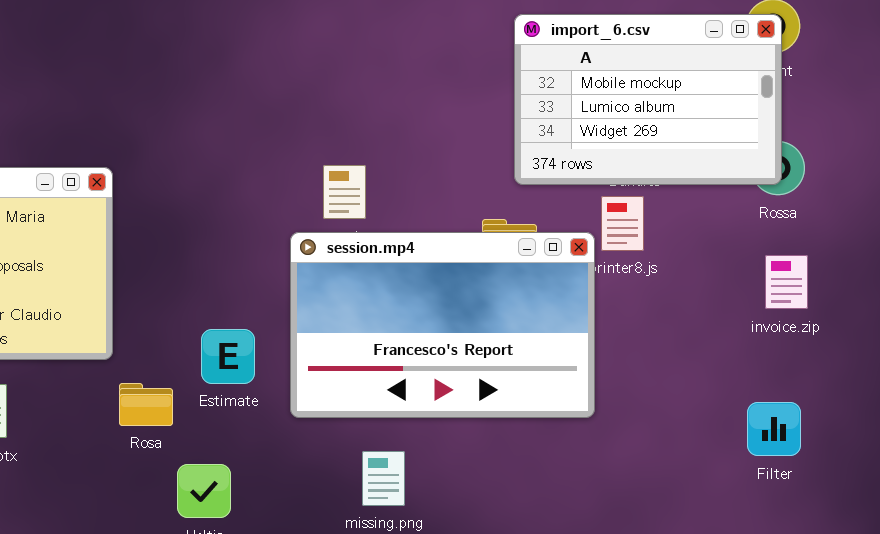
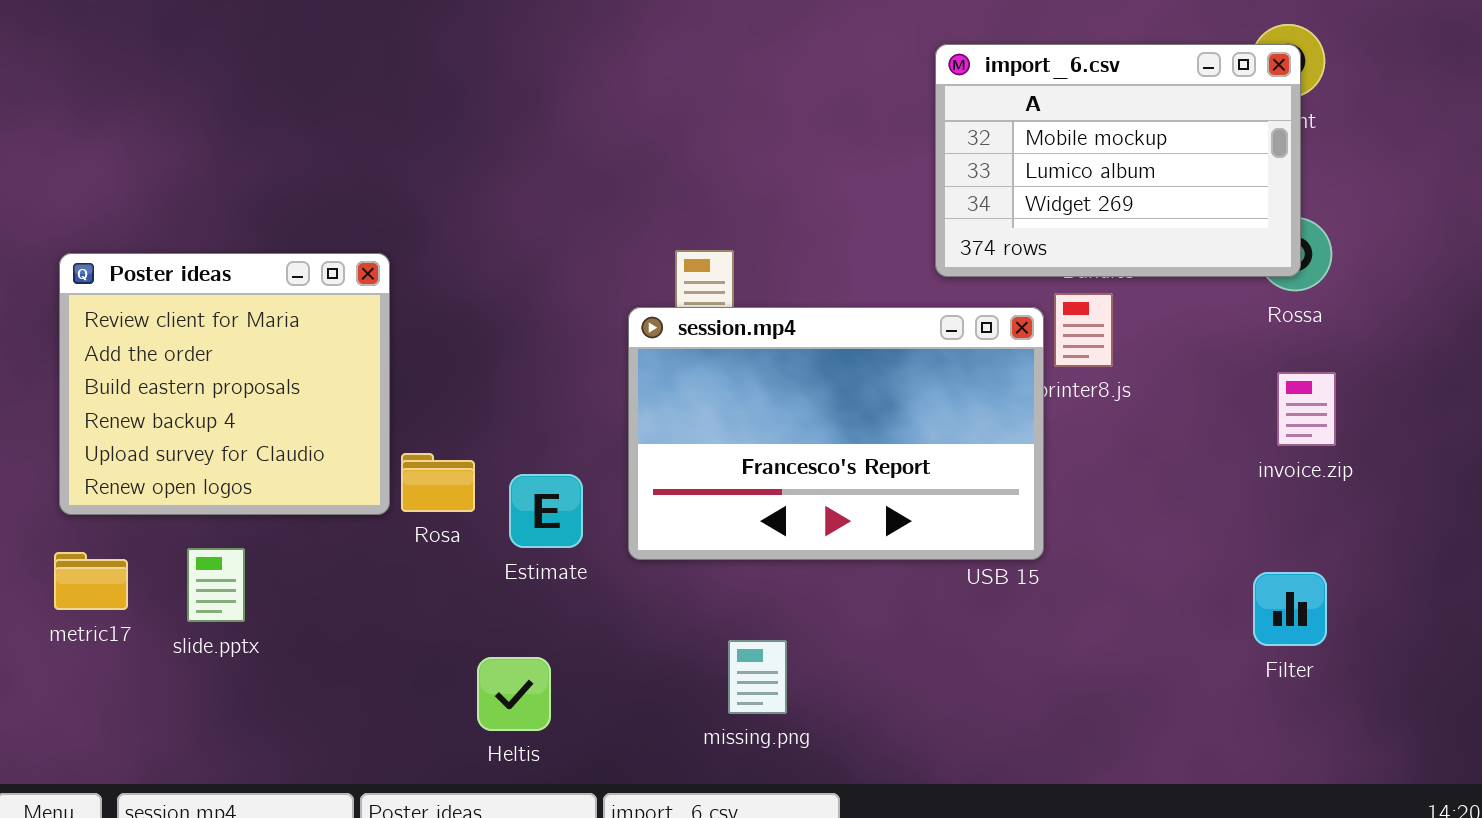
session.mp4: [290,232,595,418] -> [628,307,1044,560], moved
Rosa: [119,383,173,426] -> [401,453,475,512], moved

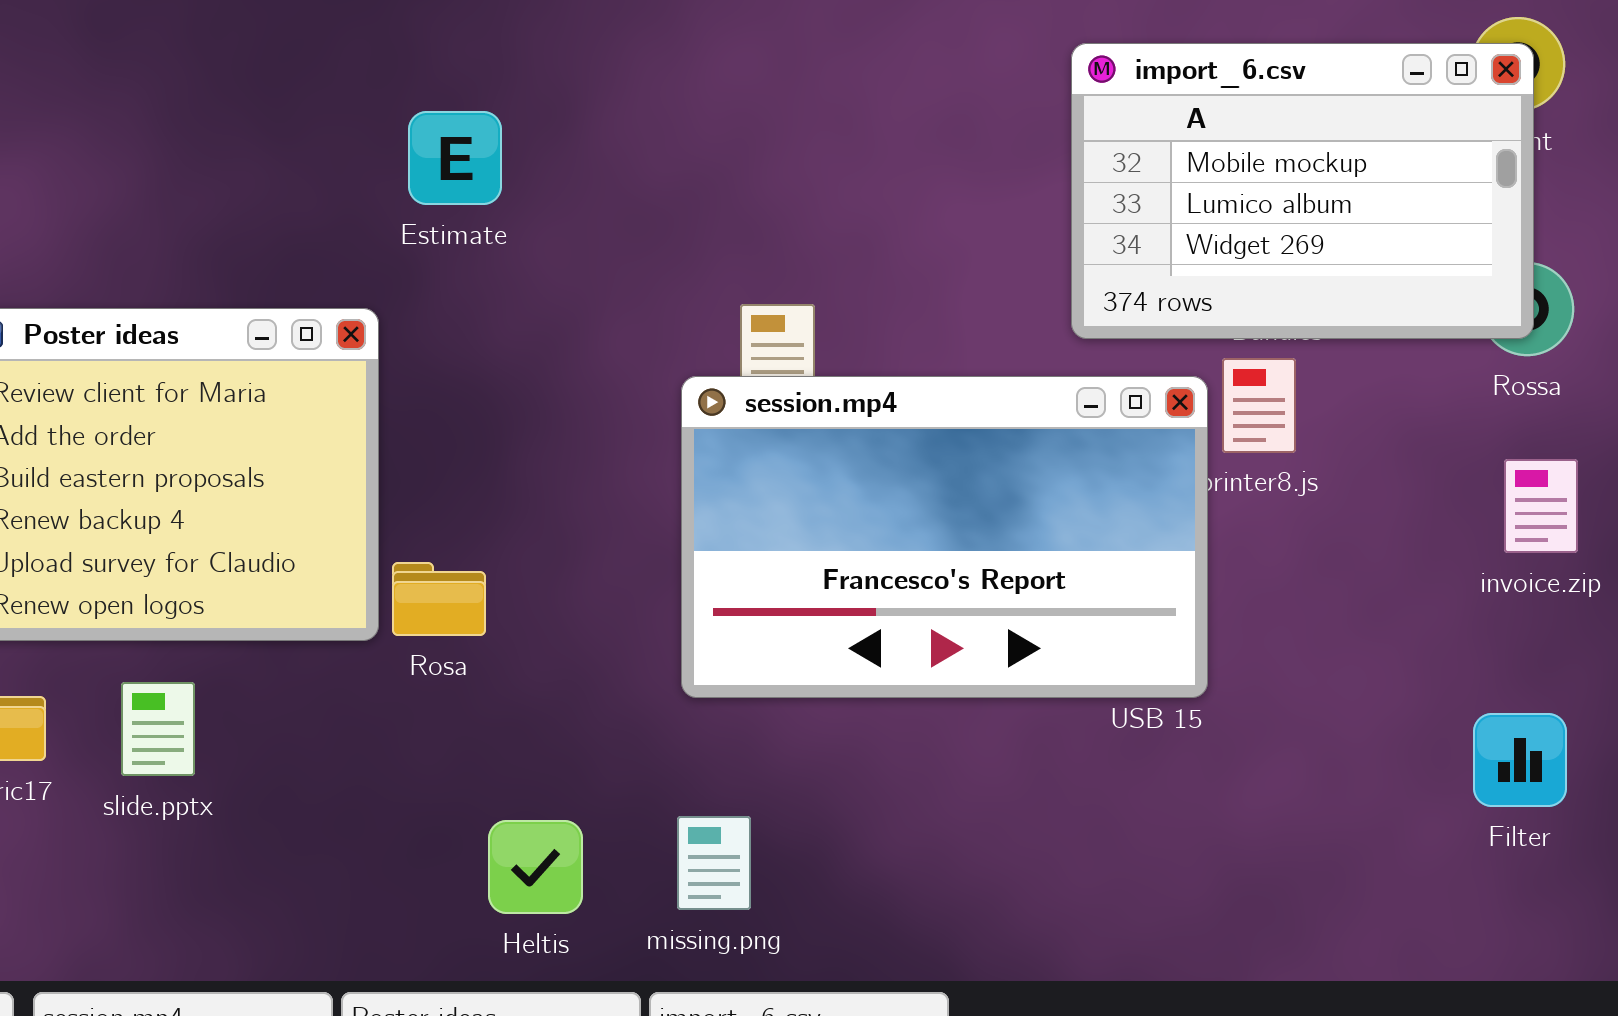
Estimate: [509,474,583,548] -> [408,111,502,205], moved
missing.png: [728,640,787,714] -> [677,816,751,910], moved

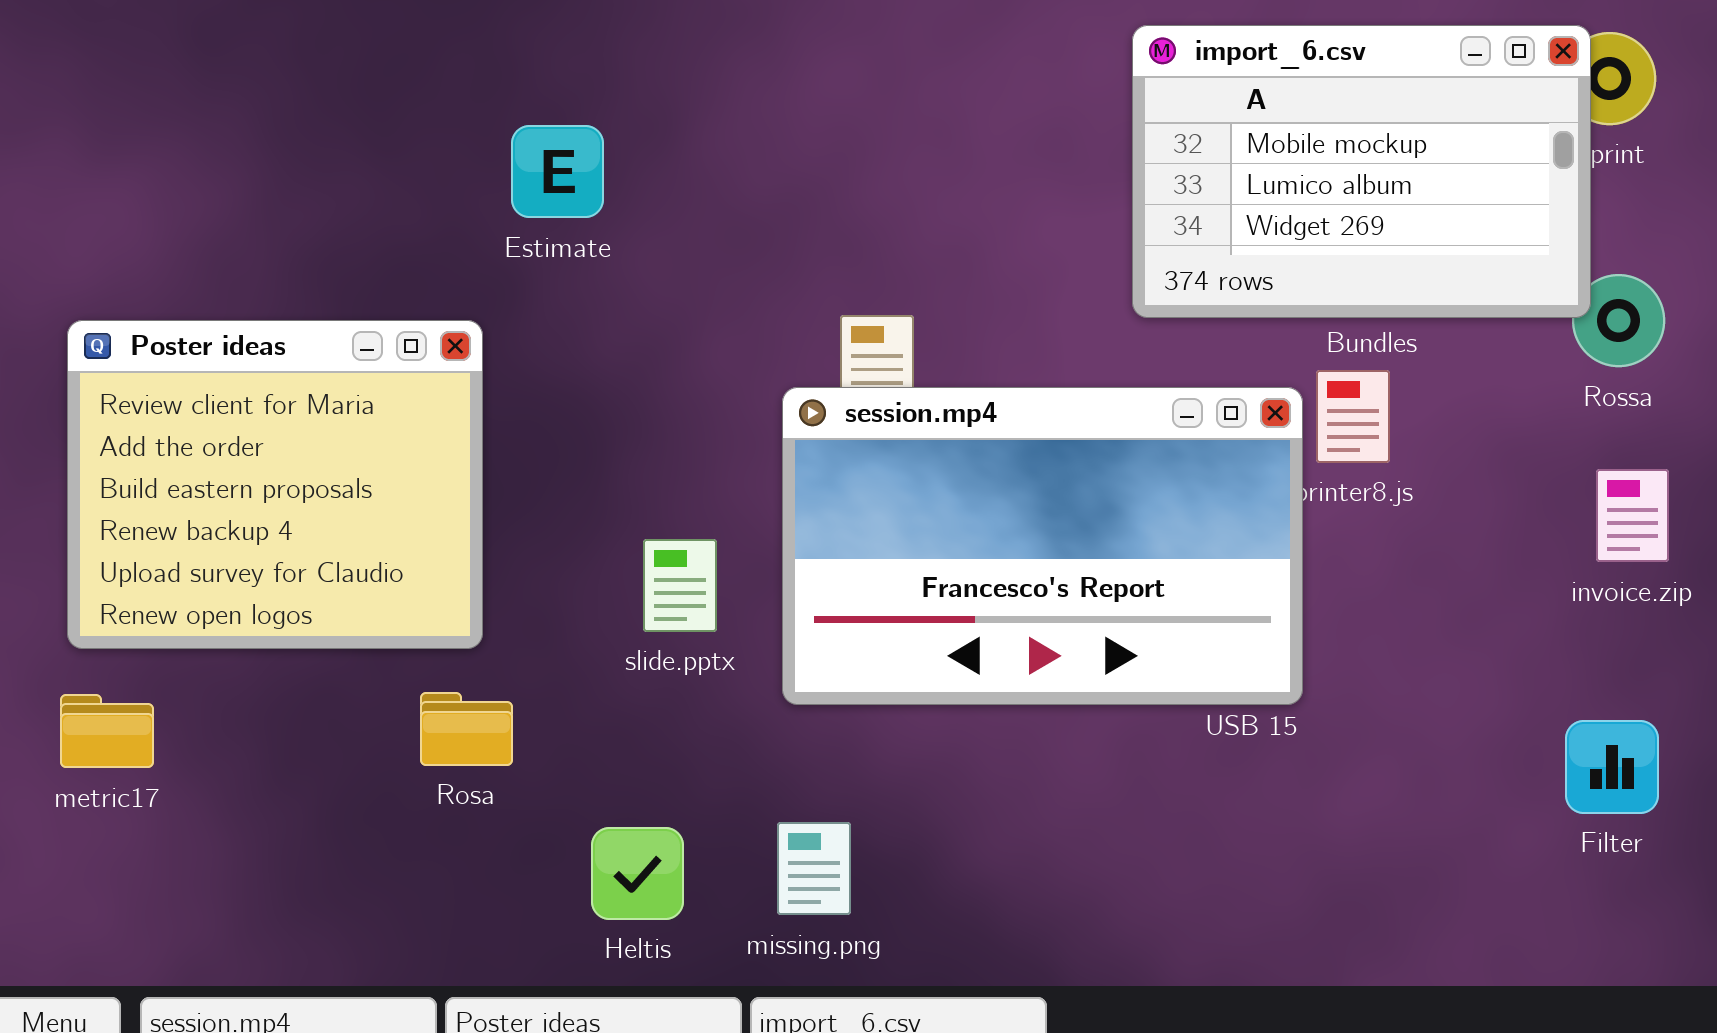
import_6.csv: [1071,43,1534,339] -> [1132,25,1591,318], moved
Rosa: [392,562,486,636] -> [420,692,513,766], moved
slide.pptx: [121,682,195,776] -> [643,539,717,632], moved

